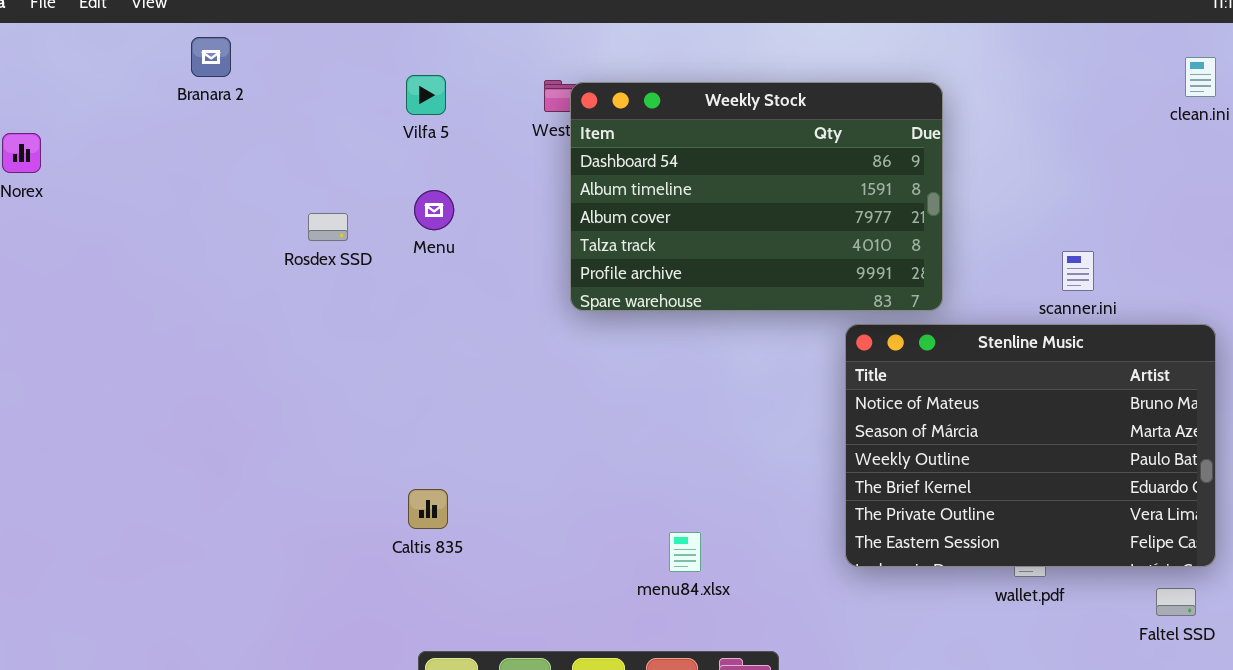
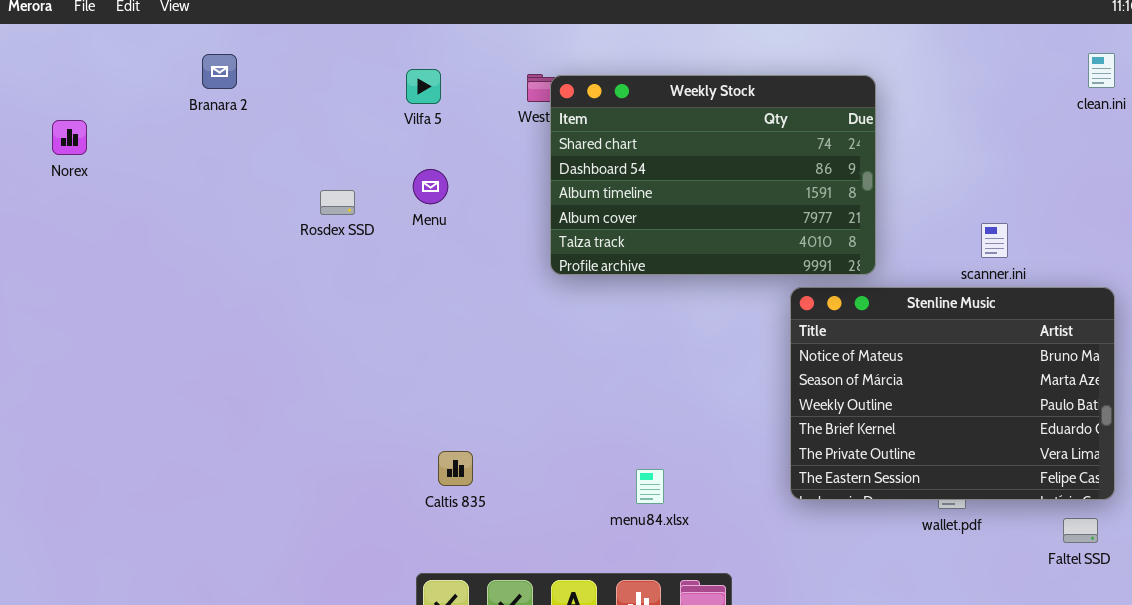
Branara 2: [191,37,231,77] -> [202,54,237,89], moved
Weekly Stock: [570,82,943,311] -> [550,75,876,275], scrolled up 1 row
Caltis 835: [408,489,448,529] -> [438,451,473,486], moved

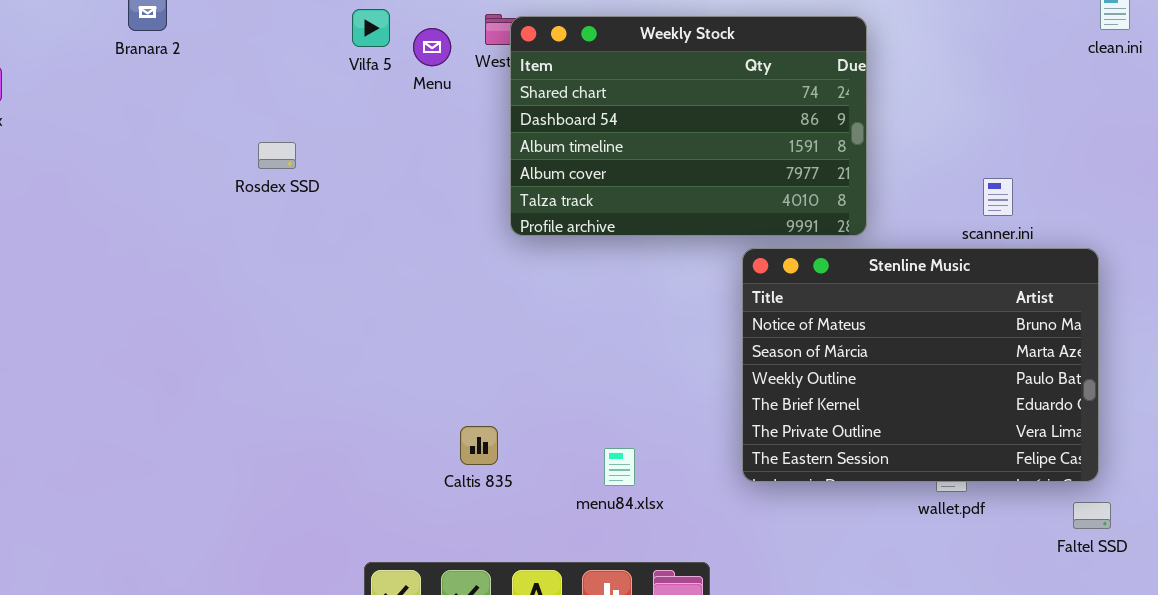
Menu: [413,169,448,204] -> [413,28,451,66], moved
Stenline Music: [790,287,1115,500] -> [742,248,1099,482], moved
Caltis 835: [438,451,473,486] -> [460,426,498,465], moved

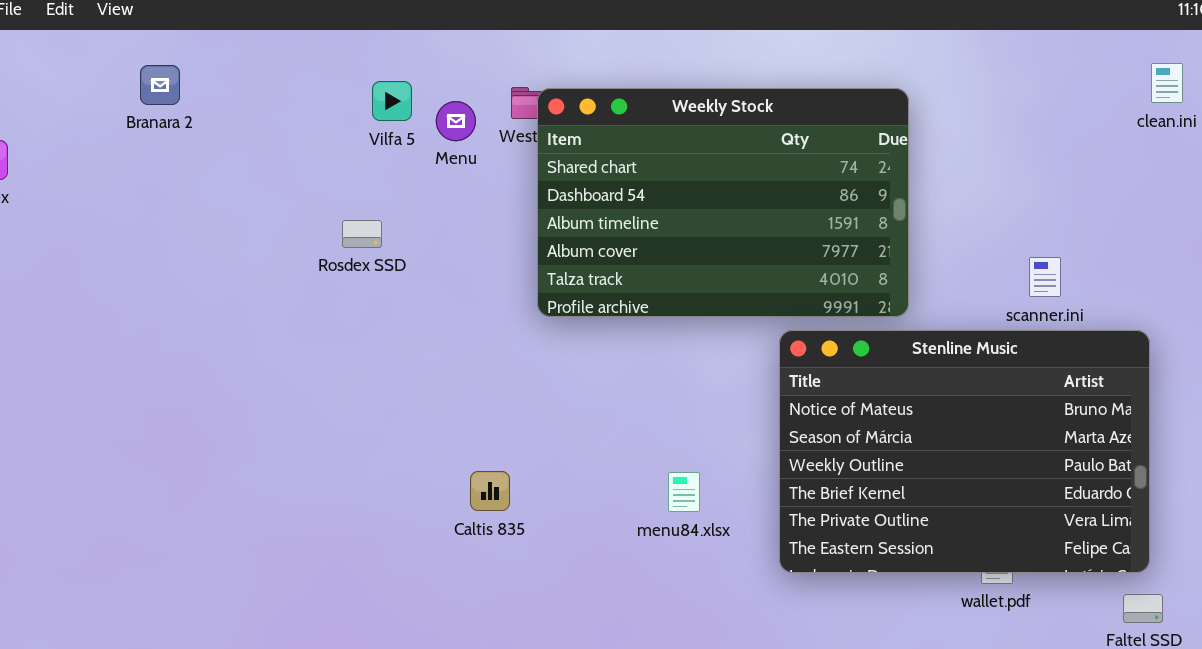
Rosdex SSD: [258,142,296,169] -> [342,220,382,248], moved
Caltis 835: [460,426,498,465] -> [470,471,510,511], moved
menu84.xlsx: [604,448,635,486] -> [668,472,700,512], moved

